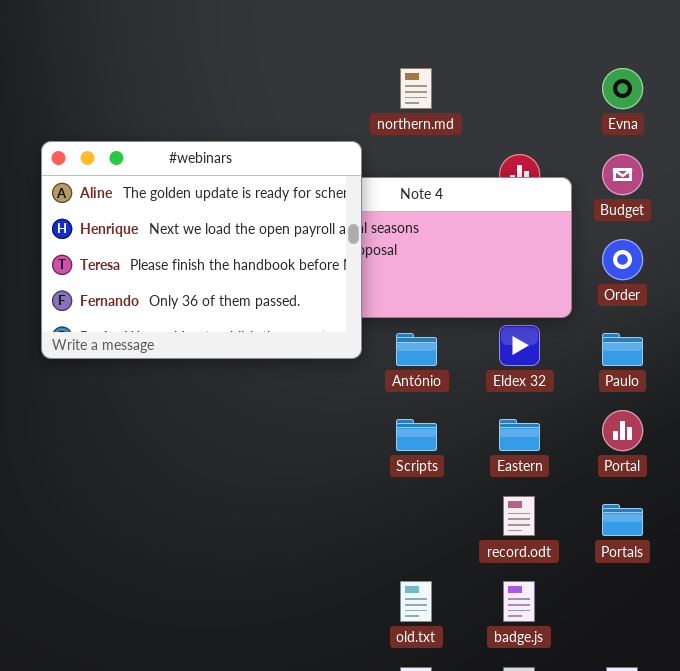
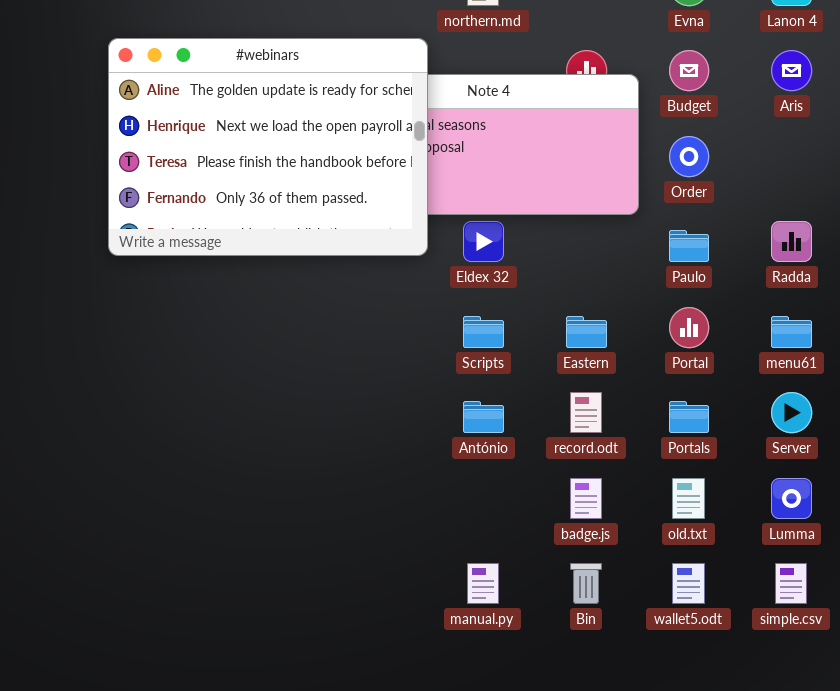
Eldex 32: [499,325,540,366] -> [463,221,504,262], moved
António: [396,333,437,366] -> [463,401,504,433], moved
old.txt: [400,581,432,622] -> [672,478,705,519], moved

